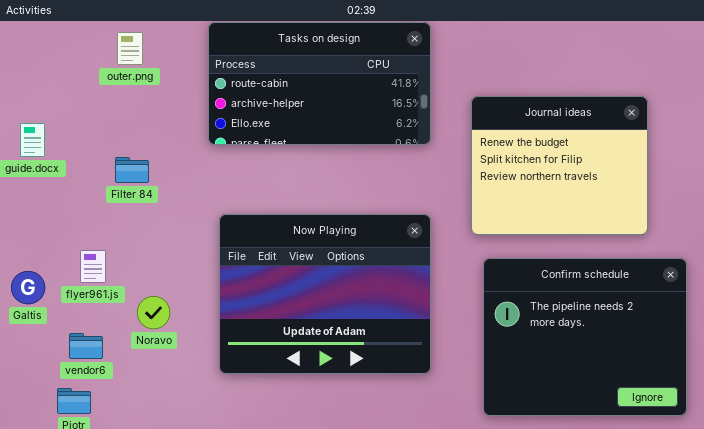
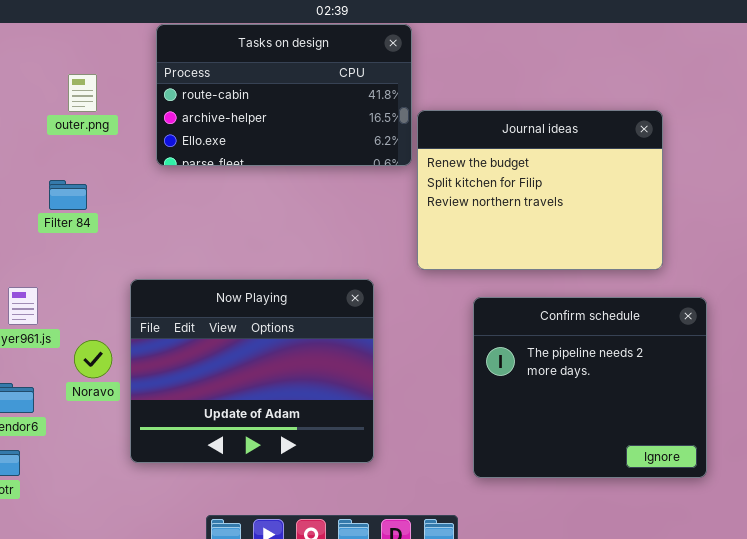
outer.png: [117,32,143,65] -> [68,74,97,112], moved
Journal ideas: [471,96,648,235] -> [417,110,663,270], resized
Now Playing: [219,214,431,374] -> [130,279,374,463], moved

